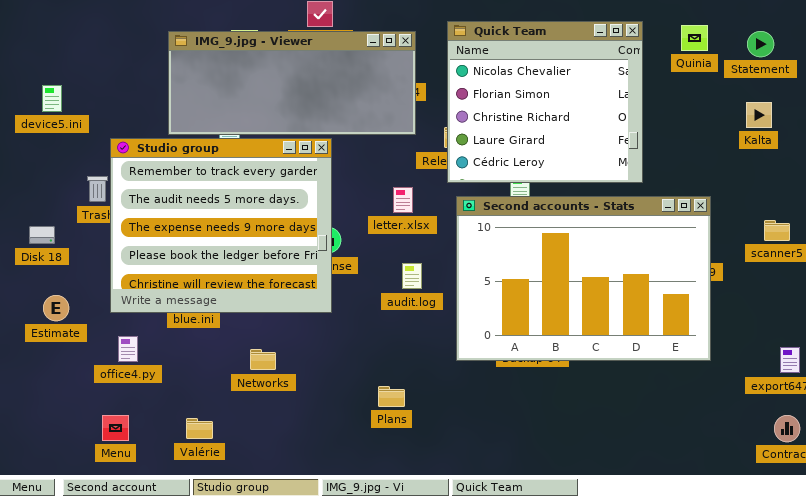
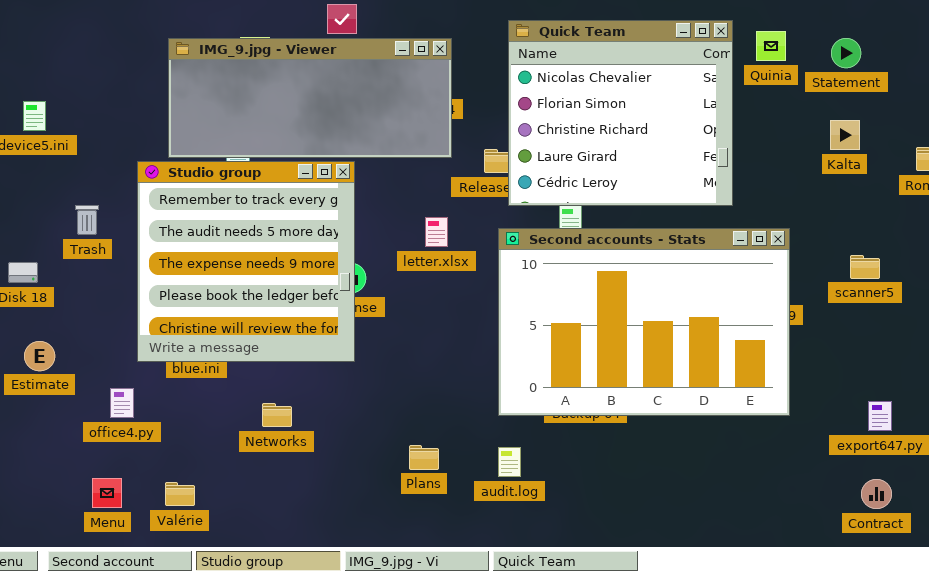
Quick Team: [447,21,643,183] -> [508,20,733,206], moved
Studio group: [110,138,332,313] -> [137,161,355,362], resized
audit.log: [402,263,422,289] -> [498,447,521,477], moved
Valérie: [186,418,213,439] -> [165,482,195,506], moved

